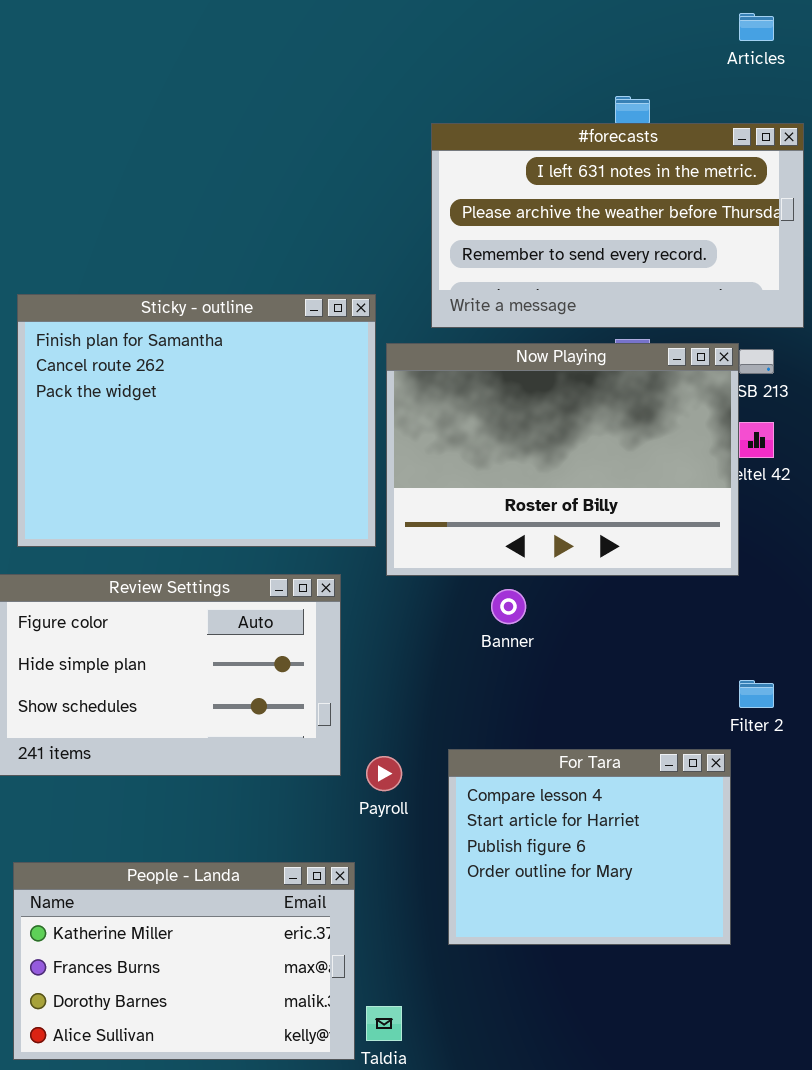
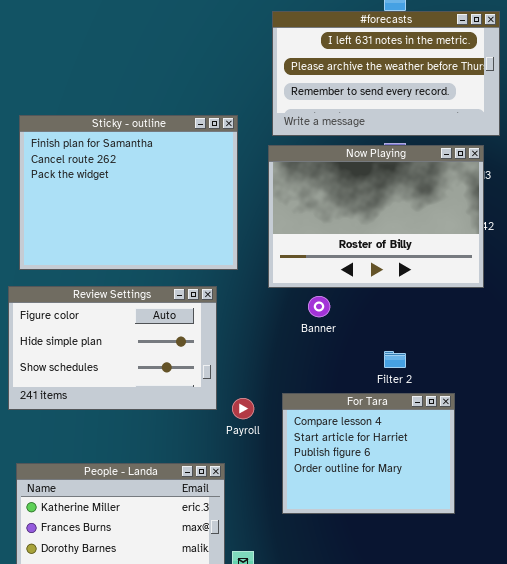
Now Playing: [386,343,739,576] -> [268,145,484,288], moved
Filter 2: [739,680,774,708] -> [384,351,406,368], moved

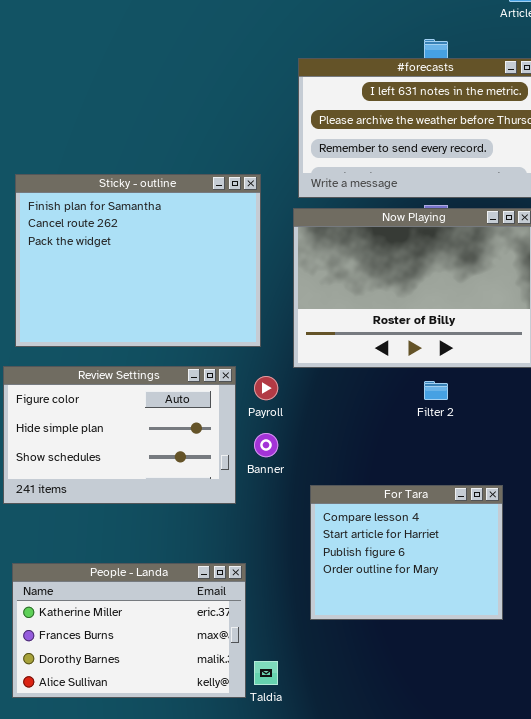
Banner: [308,296,330,317] -> [254,433,278,457], moved
Filter 2: [384,351,406,368] -> [424,381,448,400], moved
Payroll: [232,398,254,419] -> [254,376,278,400], moved

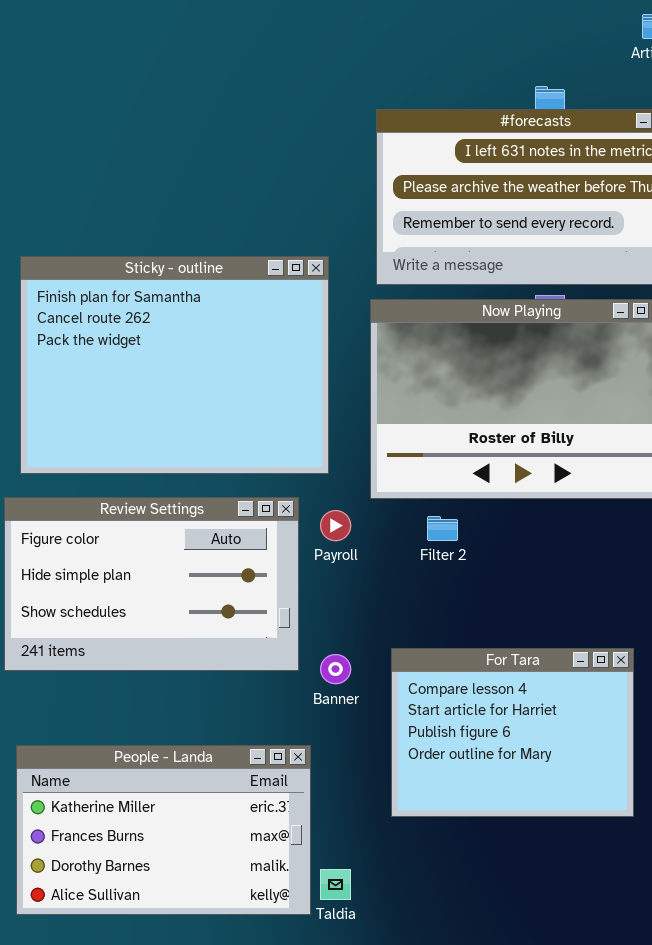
Filter 2: [424,381,448,400] -> [427,516,458,541], moved
Banner: [254,433,278,457] -> [320,654,351,684], moved

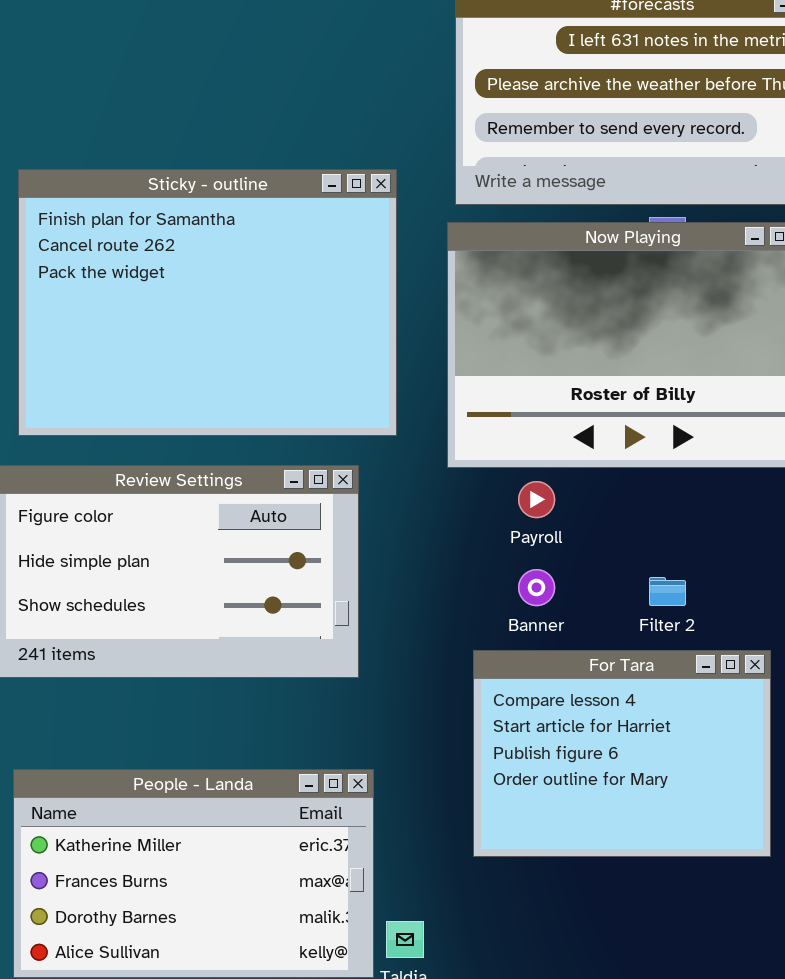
Payroll: [320,510,351,541] -> [518,481,555,518], moved
Filter 2: [427,516,458,541] -> [649,577,686,606], moved
Banner: [320,654,351,684] -> [518,569,555,606], moved

